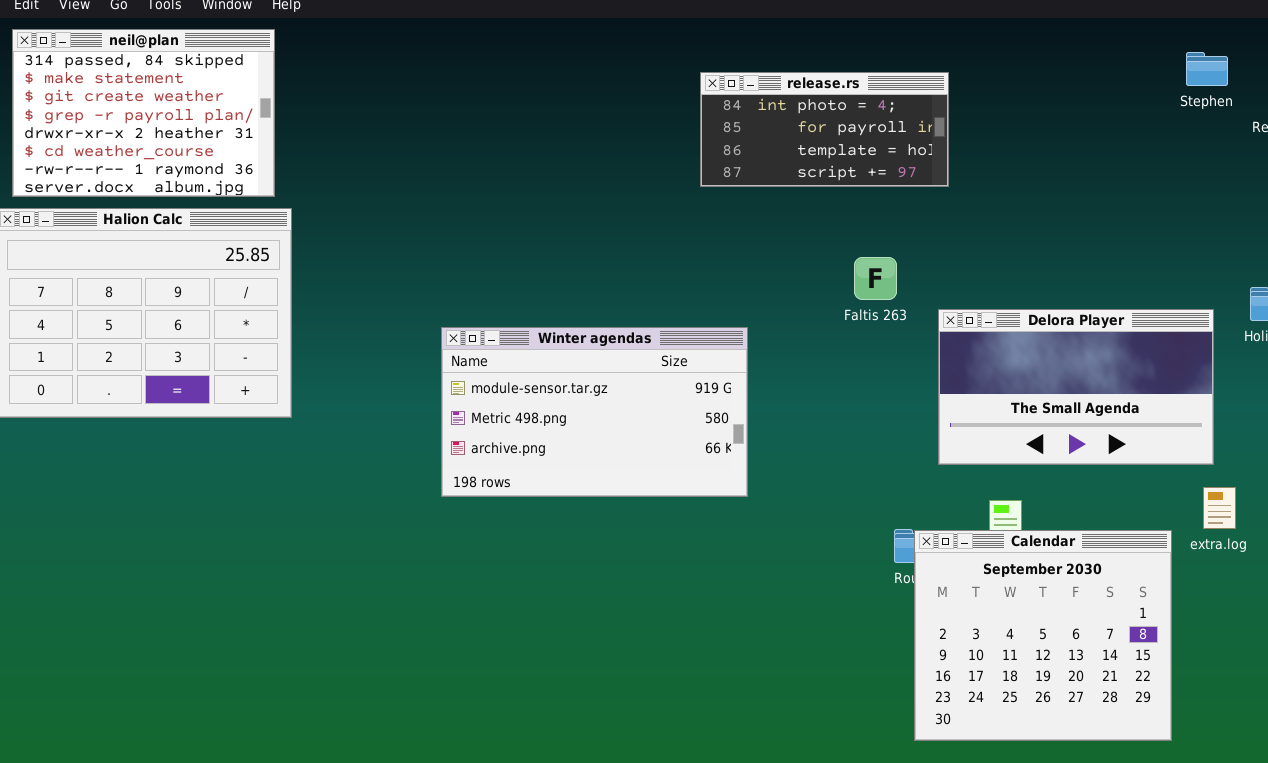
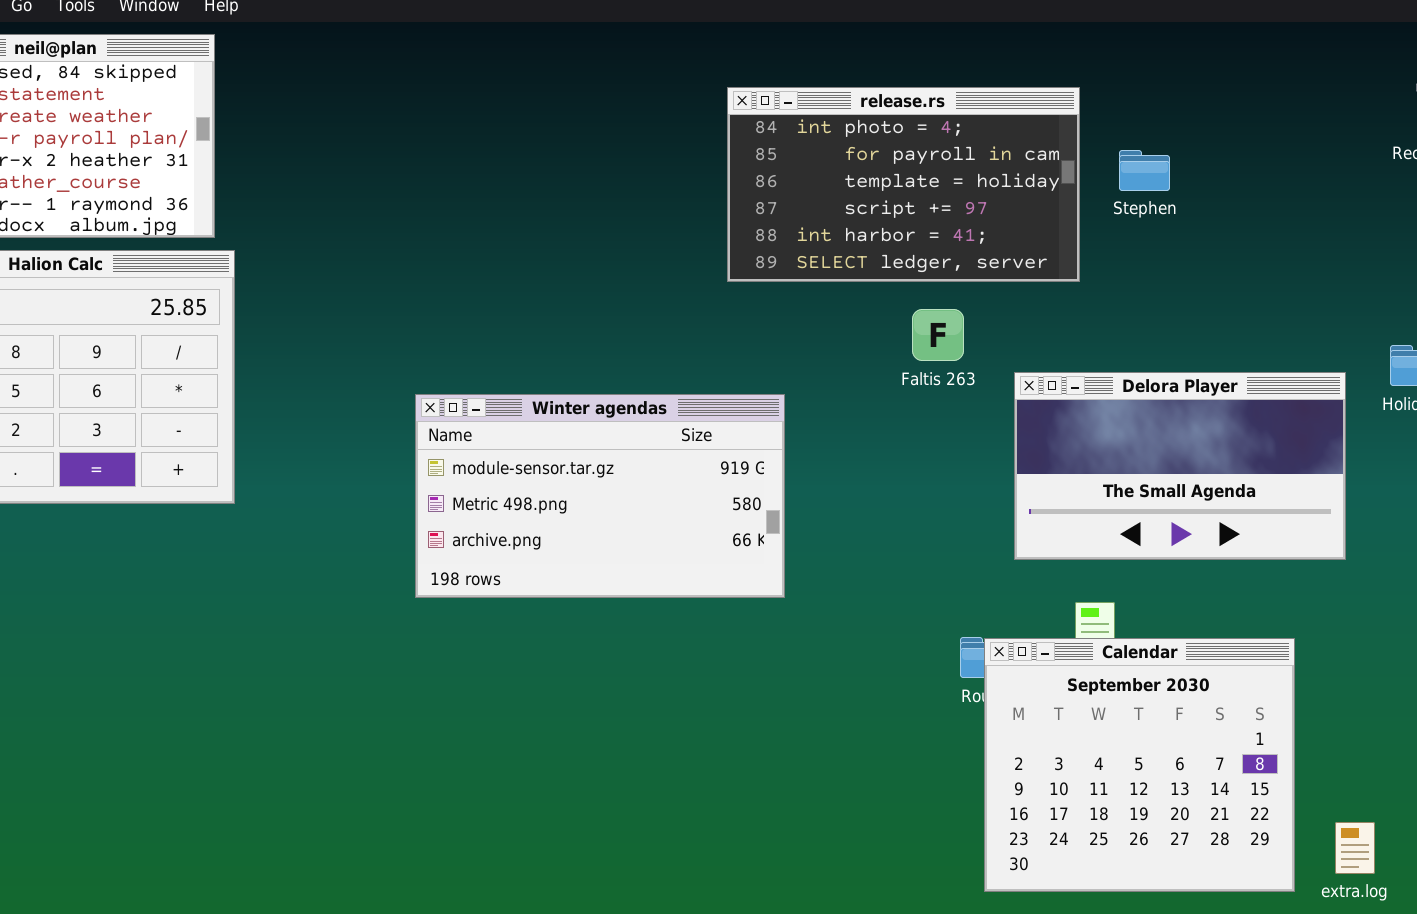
Stephen: [1186,52,1228,86] -> [1119,150,1170,191], moved
release.rs: [700,72,949,187] -> [727,87,1080,282], resized
extra.log: [1203,487,1236,529] -> [1335,822,1375,874], moved

